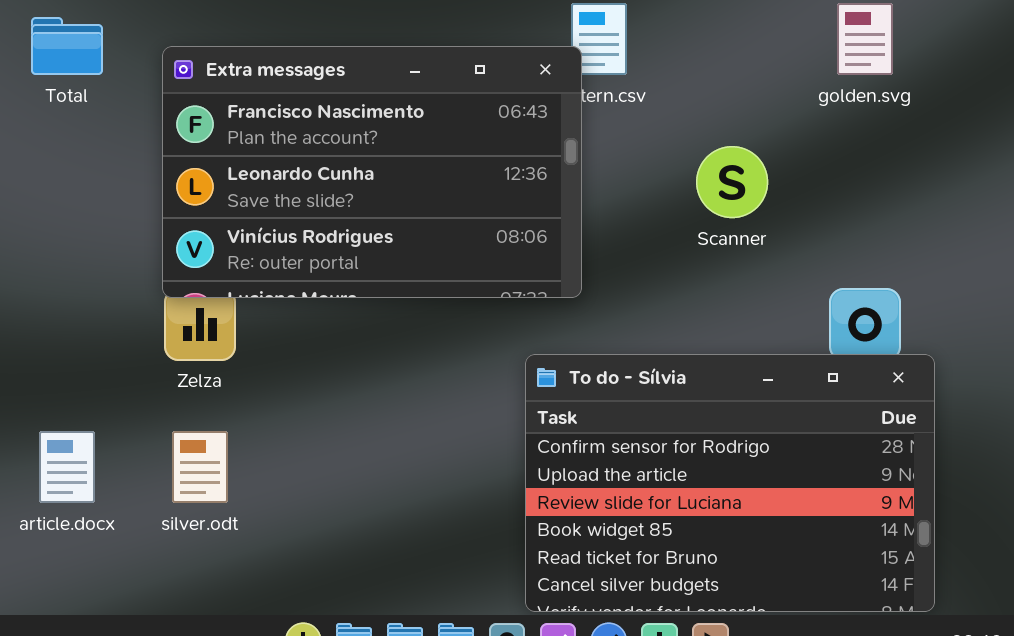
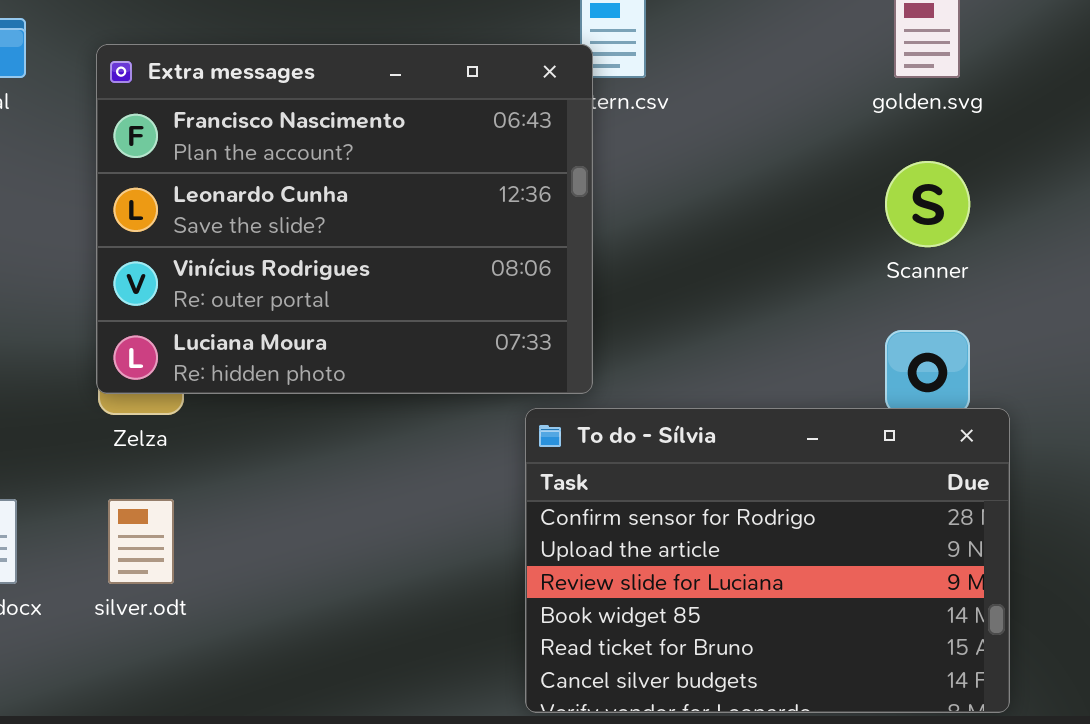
Extra messages: [162,46,582,298] -> [96,44,593,394], resized
Scanner: [696,146,768,218] -> [885,161,970,247], moved

